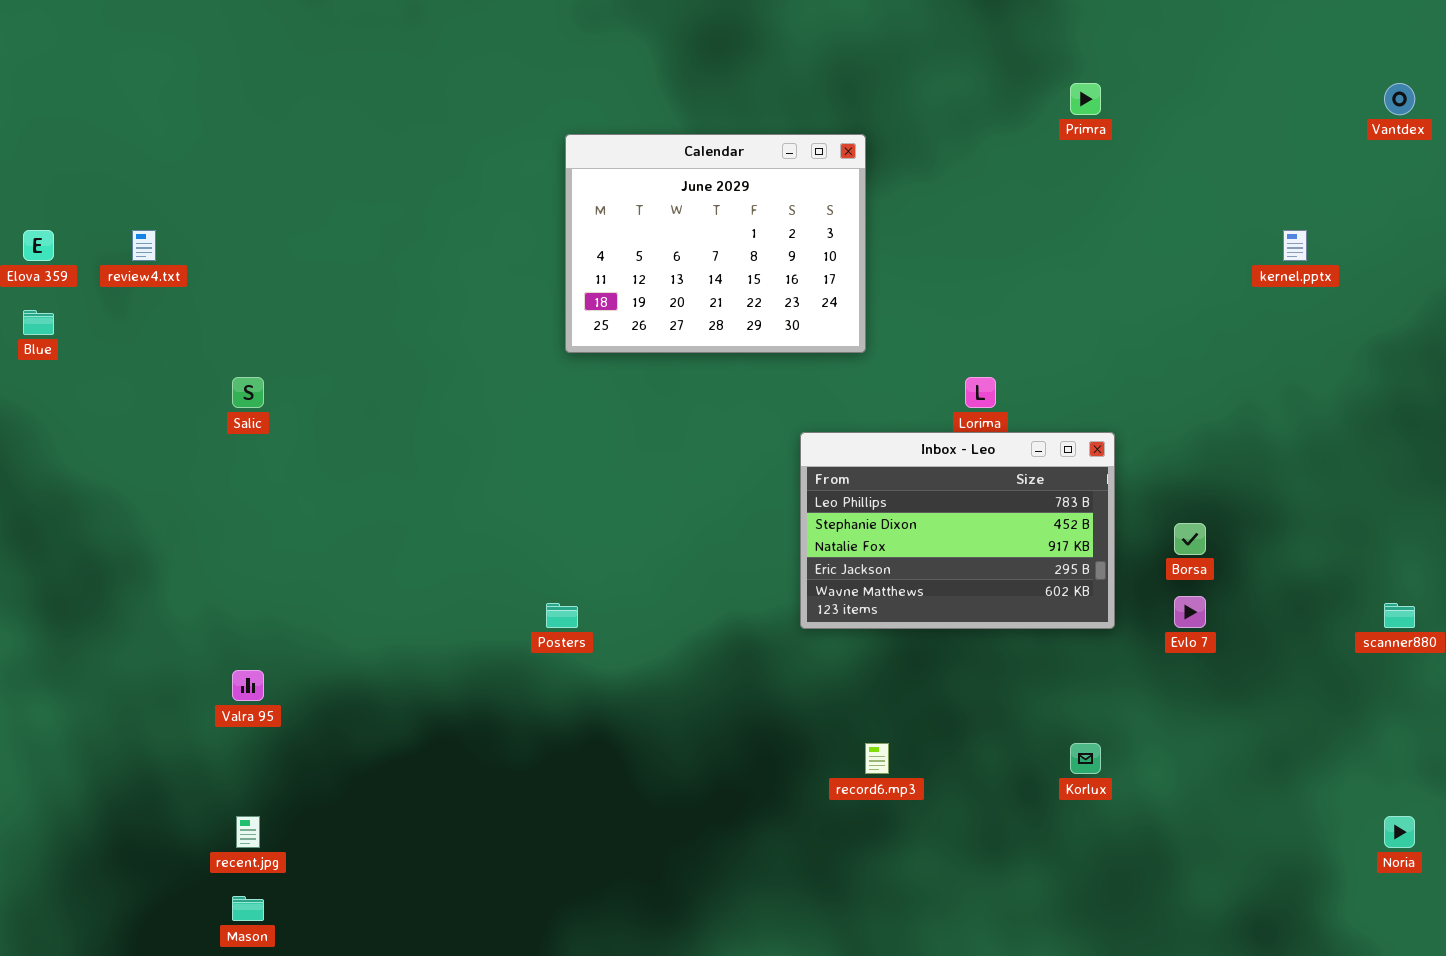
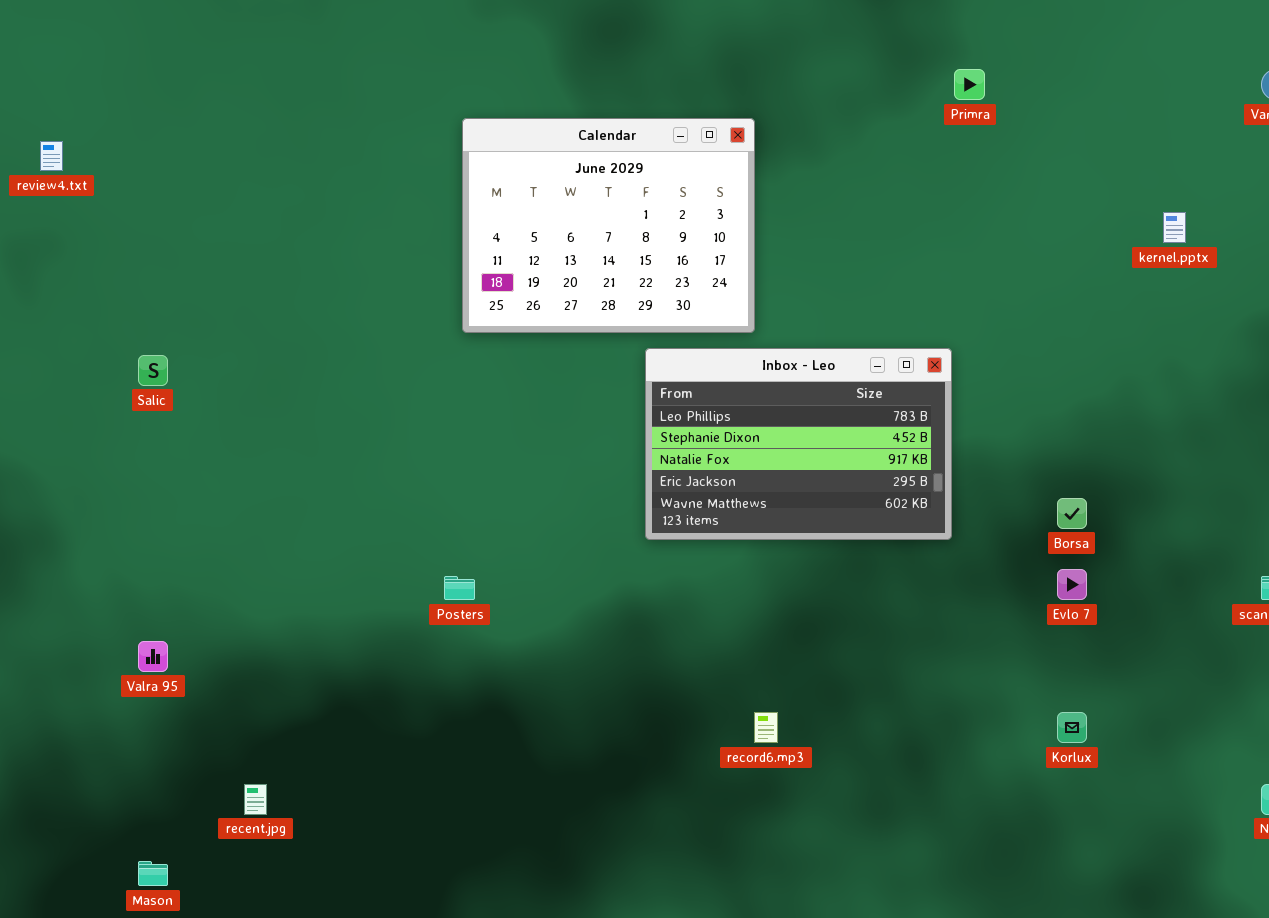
review4.txt: [132,230,156,261] -> [40,141,63,171], moved
Inbox - Leo: [800,432,1115,629] -> [645,348,952,540], moved
Korlux: [1070,743,1101,774] -> [1057,712,1087,743], moved
recent.jpg: [236,816,260,848] -> [244,784,267,815], moved

